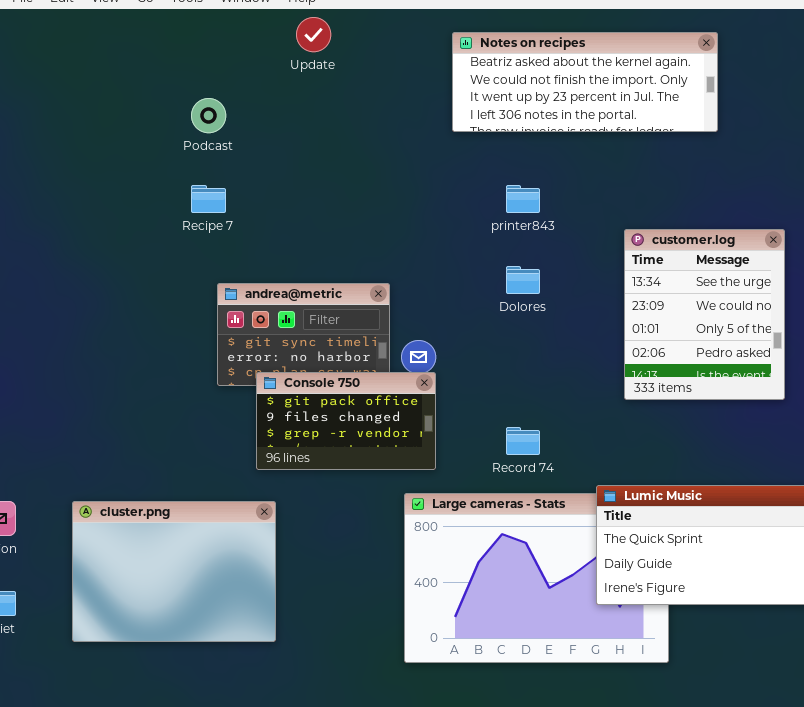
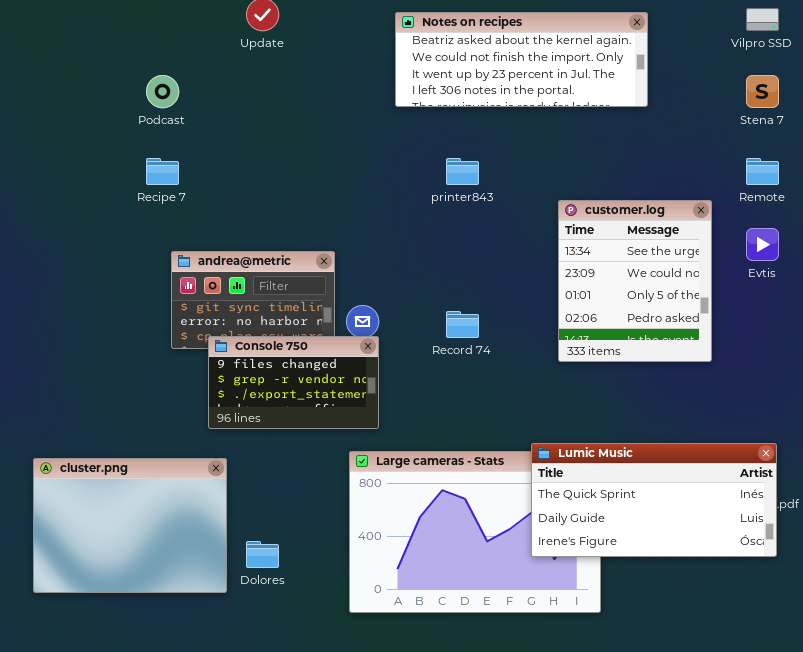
Dolores: [506,266,540,294] -> [246,541,279,568], moved
Console 750: [256,372,436,470] -> [208,336,379,429], scrolled down 1 row
Record 74: [506,427,540,455] -> [446,311,479,338], moved

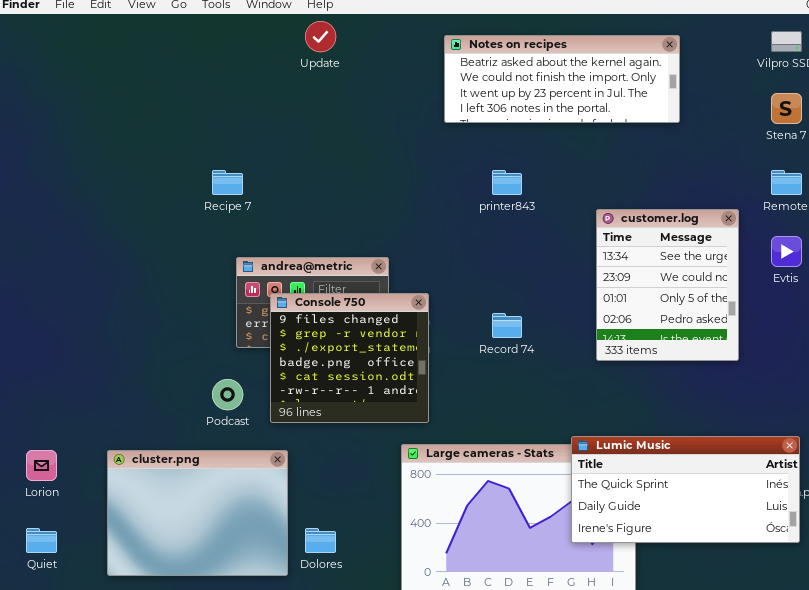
Podcast: [146,75,179,108] -> [212,379,243,410], moved
Console 750: [208,336,379,429] -> [270,293,429,423], resized

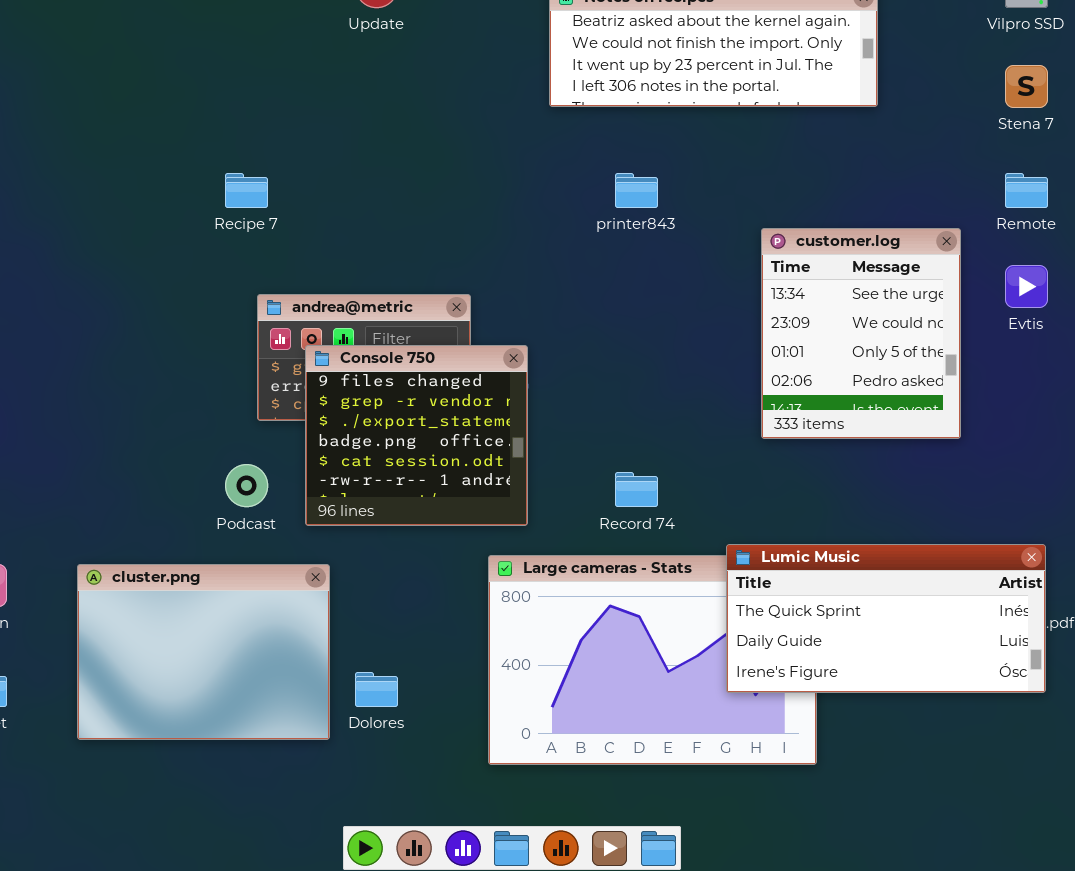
Record 74: [492,313,522,338] -> [615,472,658,507], moved

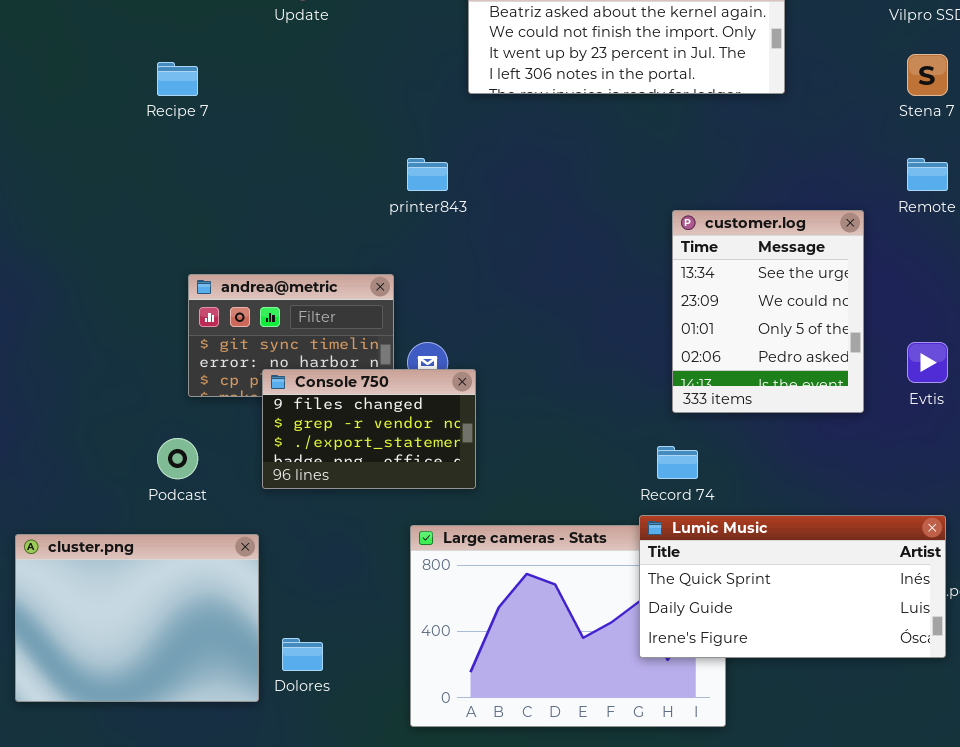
Recipe 7: [225,173,268,208] -> [157,62,198,96], moved
printer843: [615,173,658,208] -> [407,158,448,191], moved
Evtis: [1005,265,1048,308] -> [907,342,948,383], moved
Console 750: [305,345,528,526] -> [262,369,476,489], moved, resized
Record 74: [615,472,658,507] -> [657,446,698,479], moved

